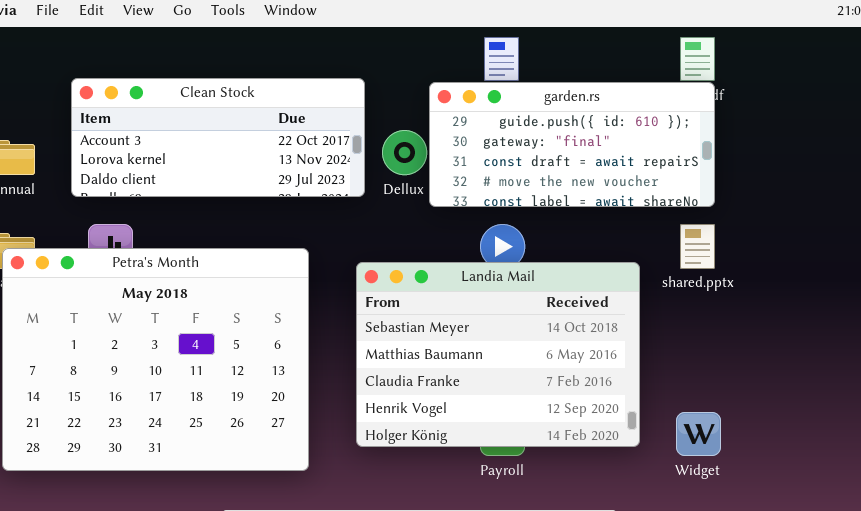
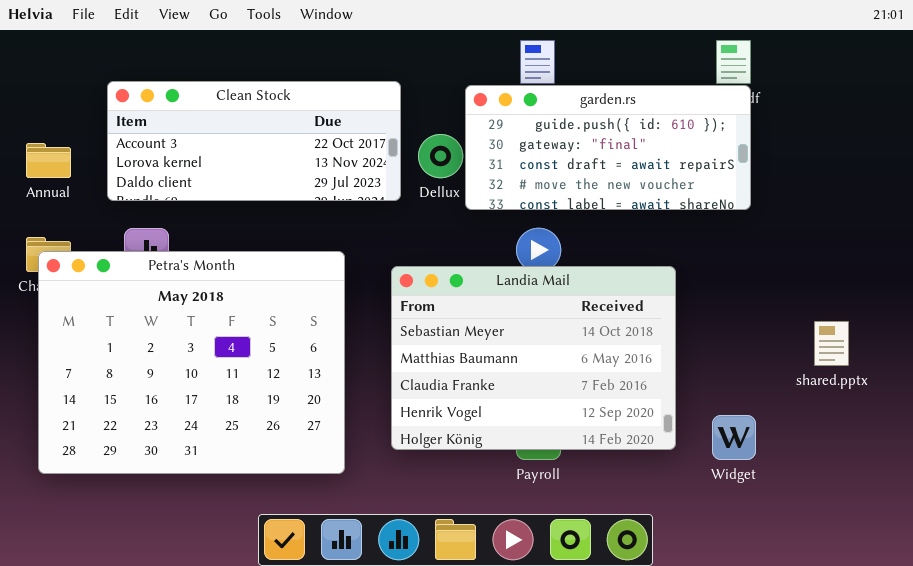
shared.pptx: [680,224,715,269] -> [814,321,849,366], moved

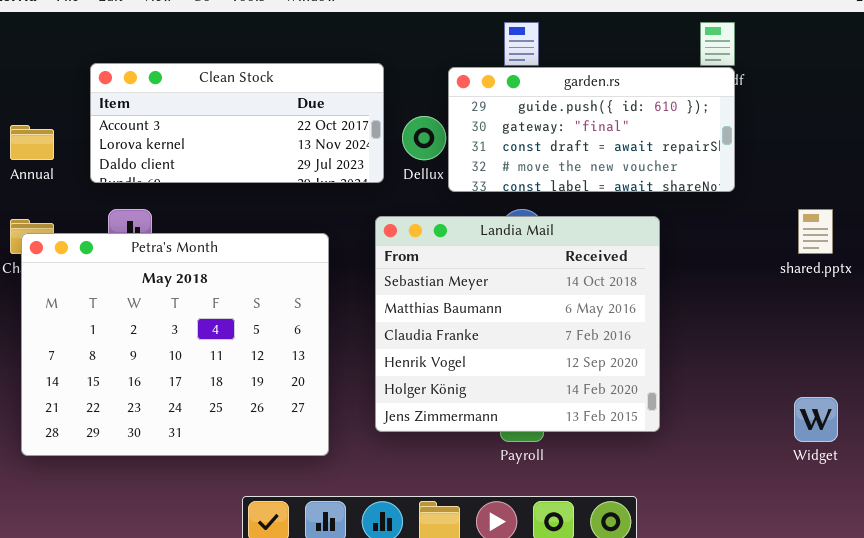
Landia Mail: [391,266,676,450] -> [375,216,660,432], resized
shared.pptx: [814,321,849,366] -> [798,209,833,254], moved
Widget: [712,415,756,460] -> [794,397,838,442], moved

